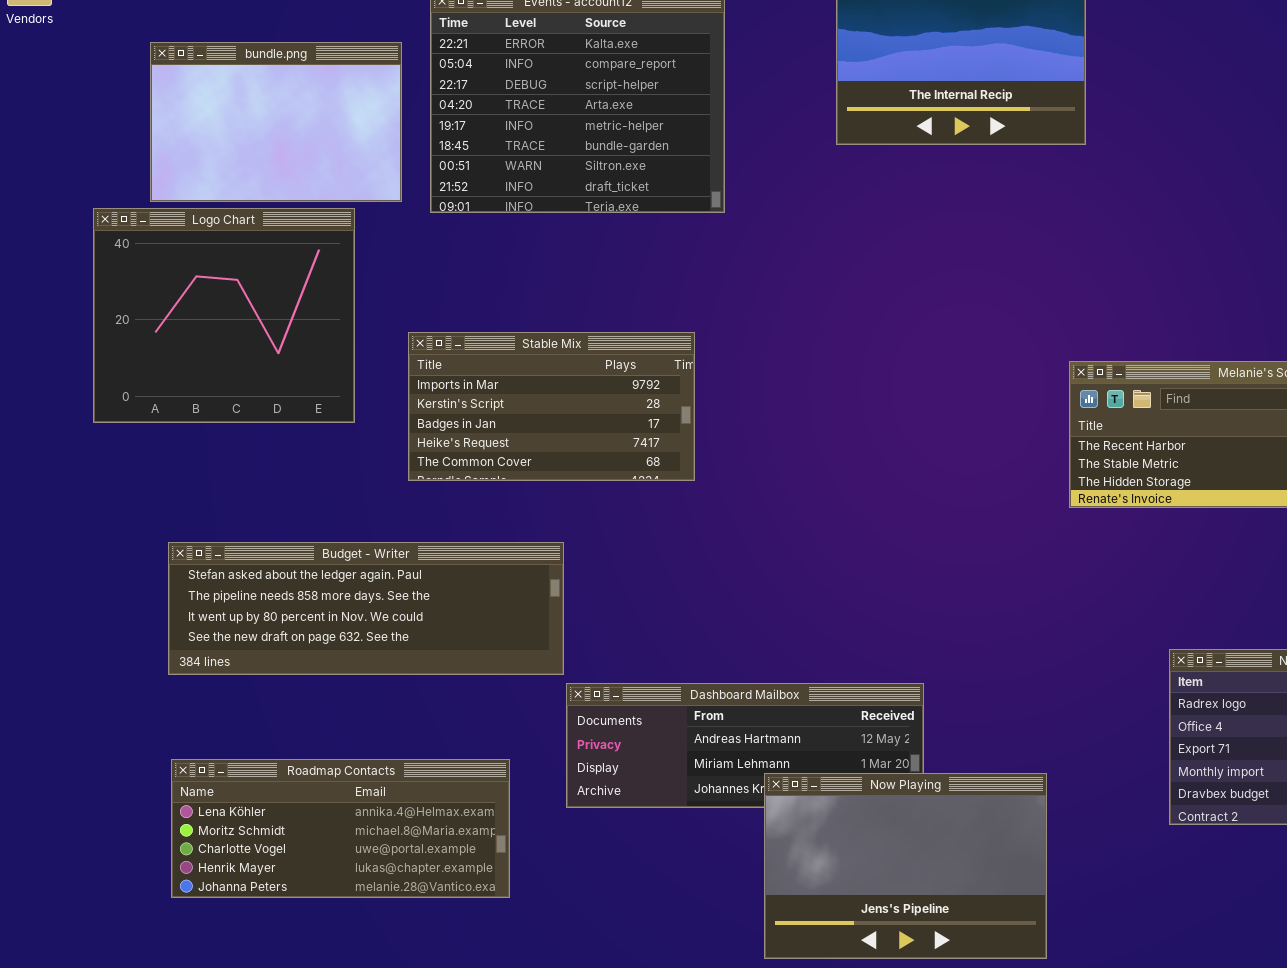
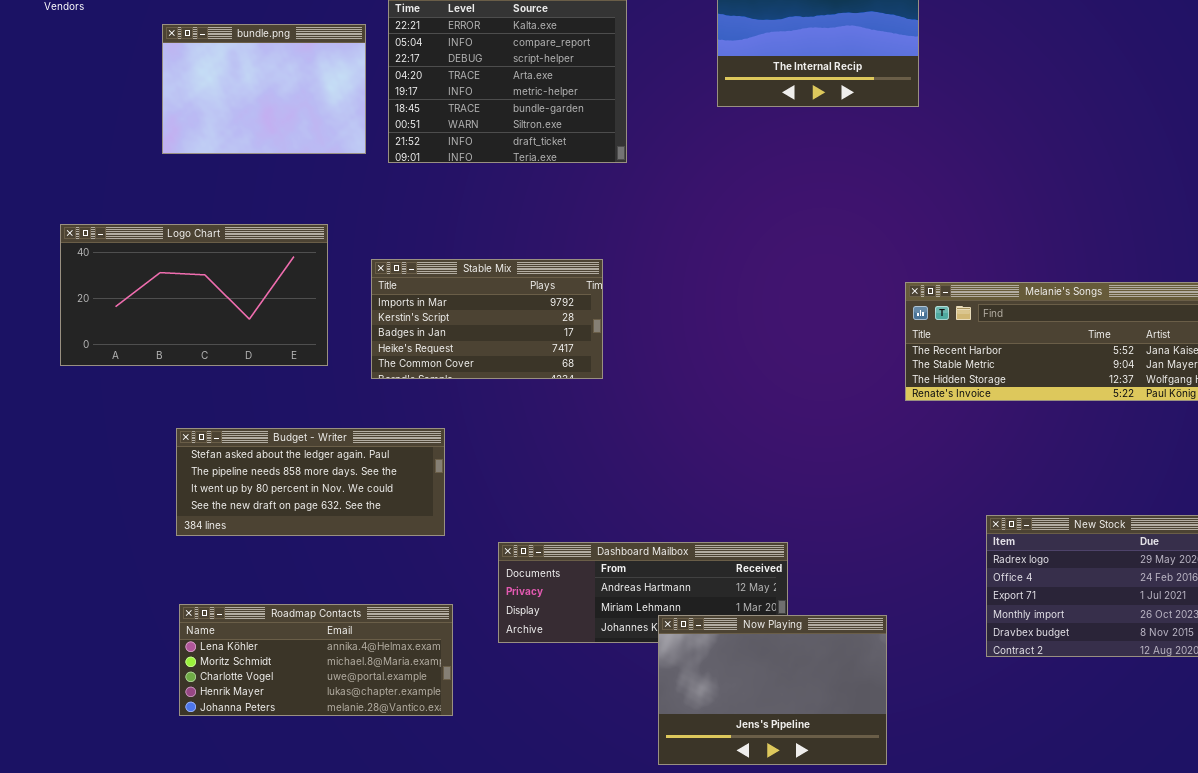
Logo Chart: [93,208,355,423] -> [60,224,328,366], moved, resized
Budget - Writer: [168,542,564,675] -> [176,428,445,536], resized

